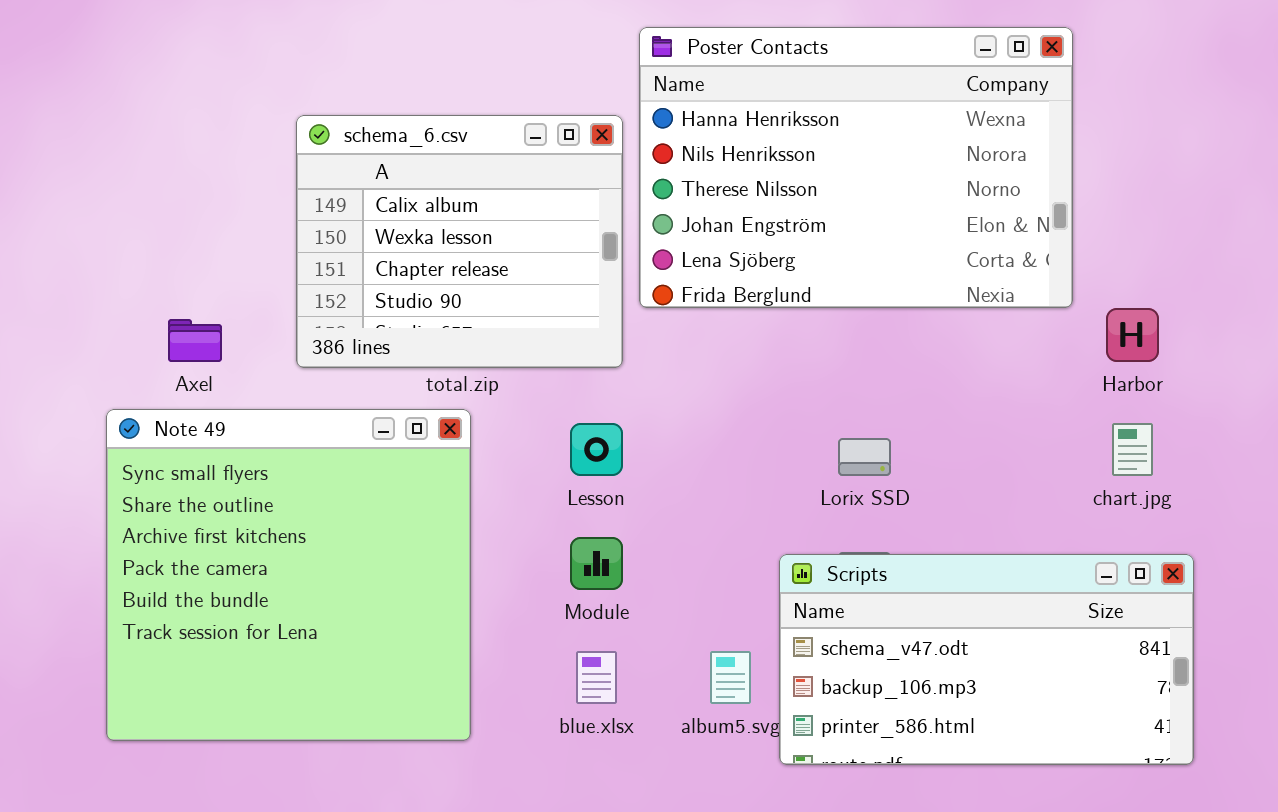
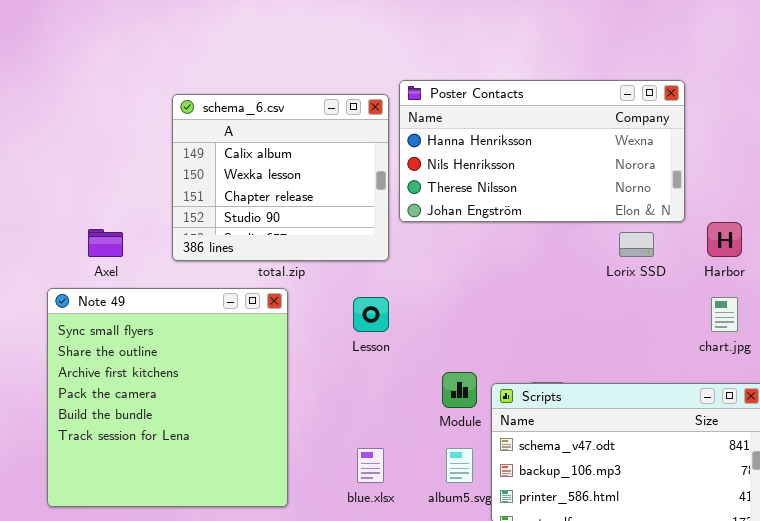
Poster Contacts: [639,27,1073,308] -> [399,80,685,222], resized
Lorix SSD: [838,438,891,476] -> [619,232,654,257], moved
Module: [570,537,623,590] -> [442,372,477,408], moved

